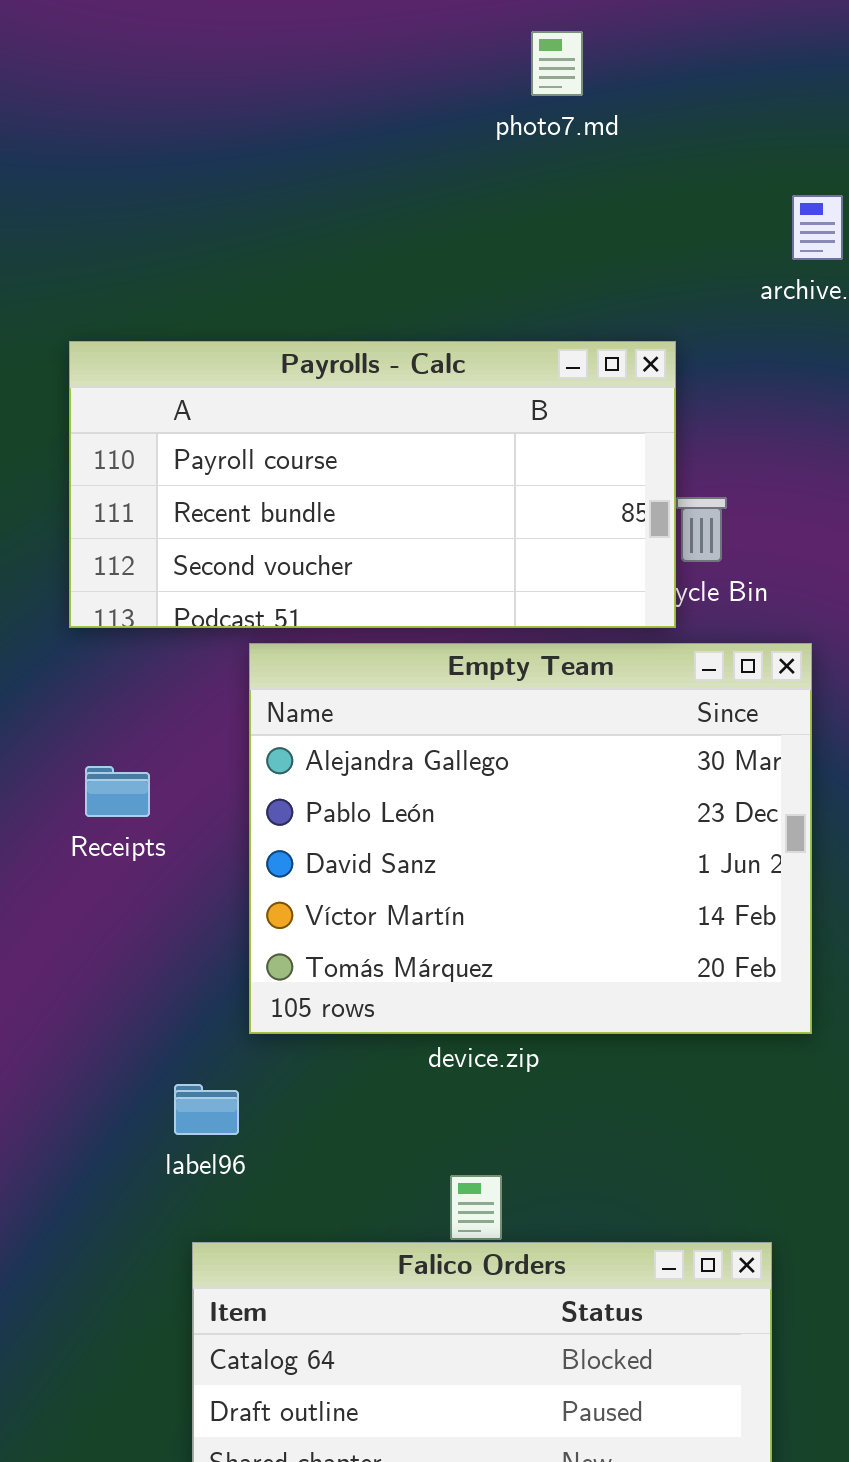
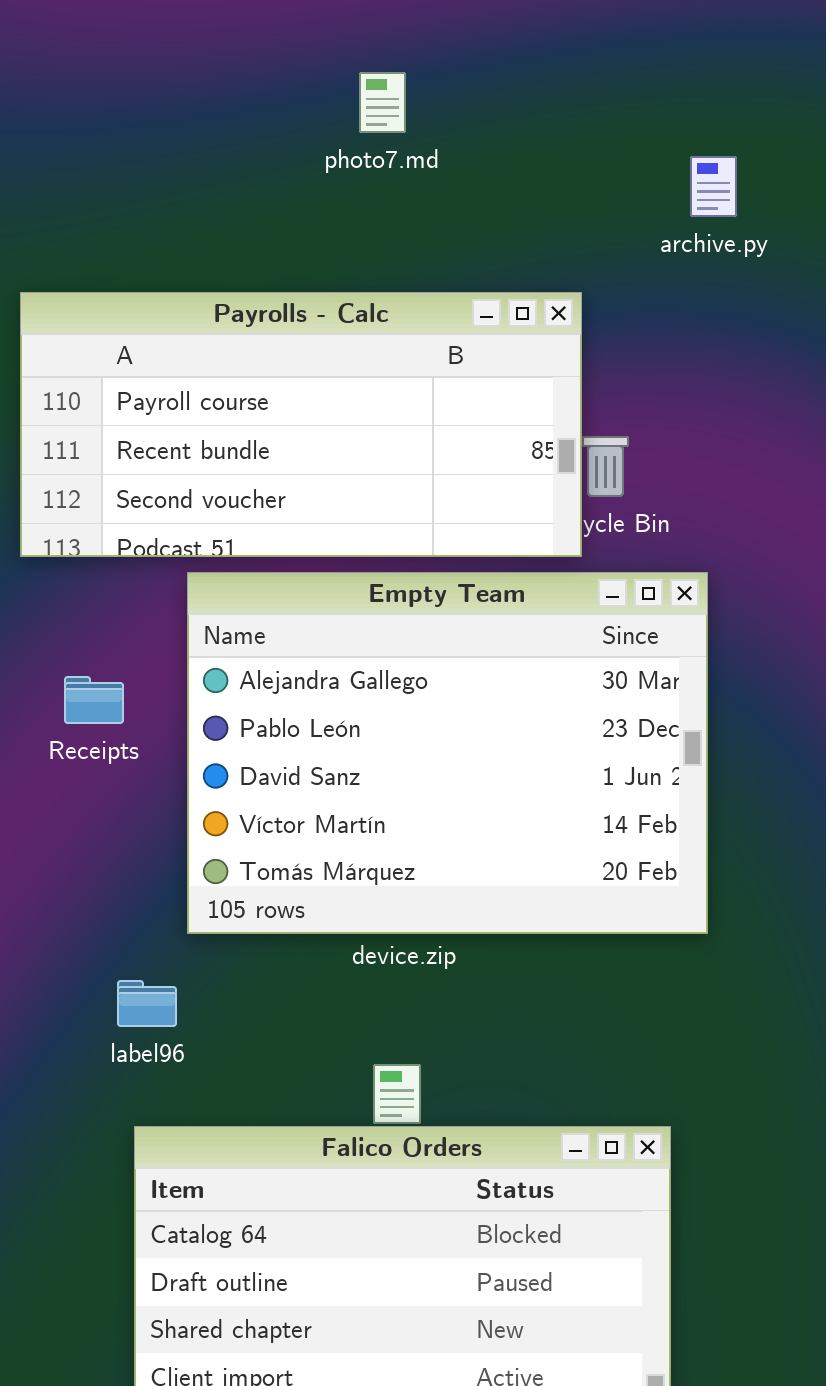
photo7.md: [531,31,583,96] -> [359,72,406,133], moved
Receipts: [85,766,150,817] -> [64,676,124,724], moved

